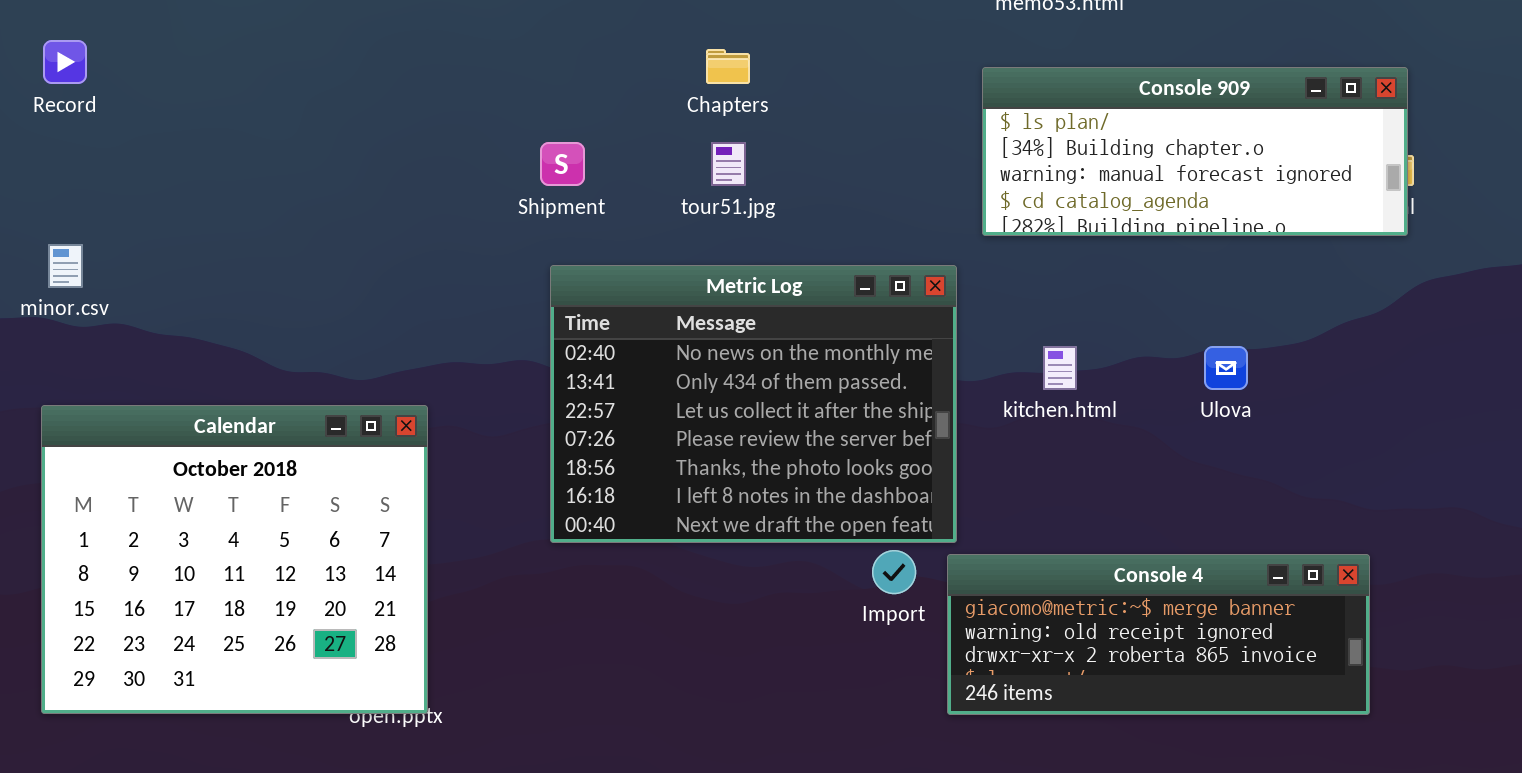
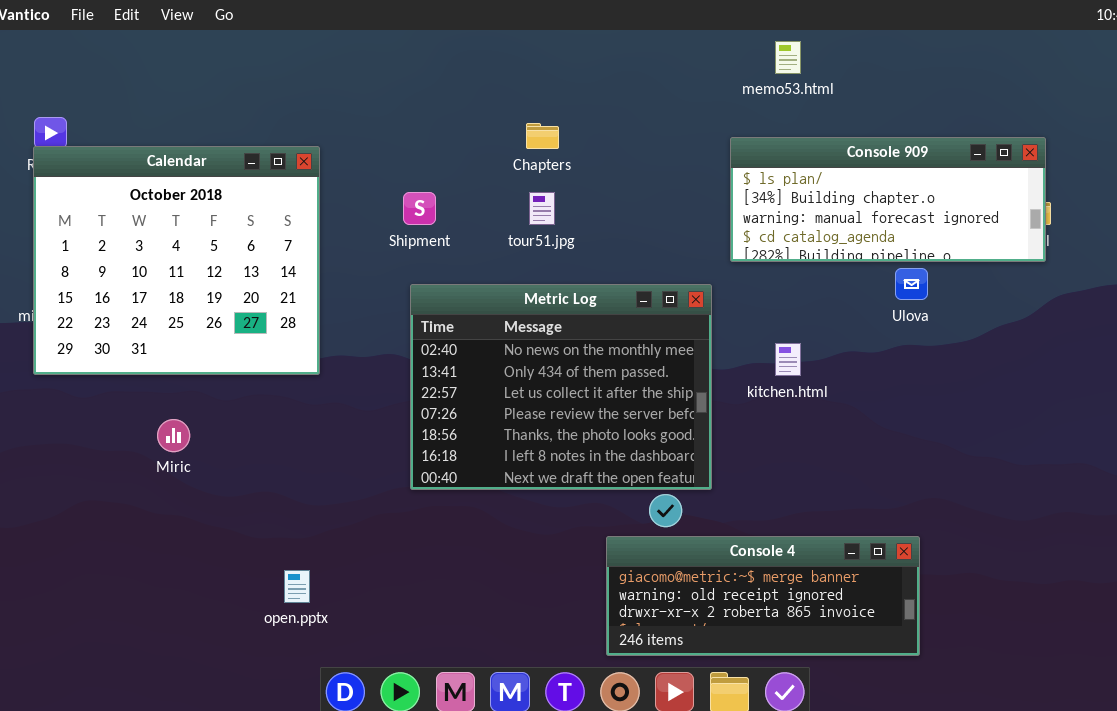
Ulova: [1204,346,1248,390] -> [895,268,928,300], moved
Calendar: [41,405,428,714] -> [33,146,320,375], moved
Console 4: [947,554,1370,715] -> [606,536,920,656], moved

